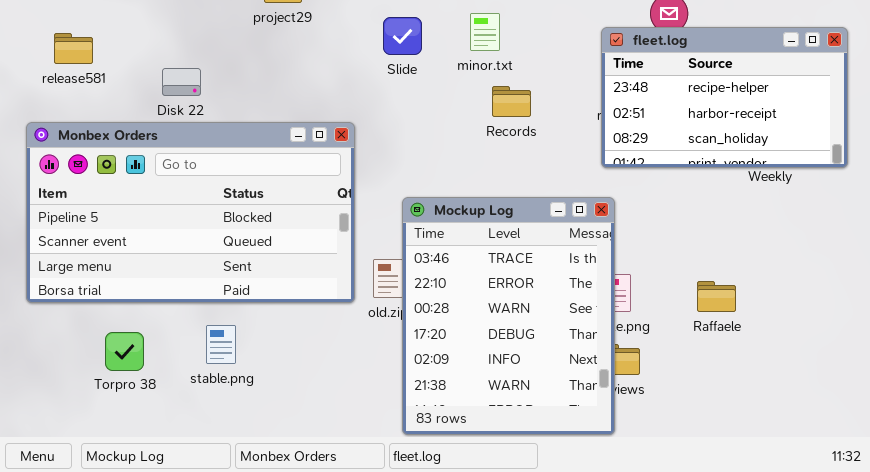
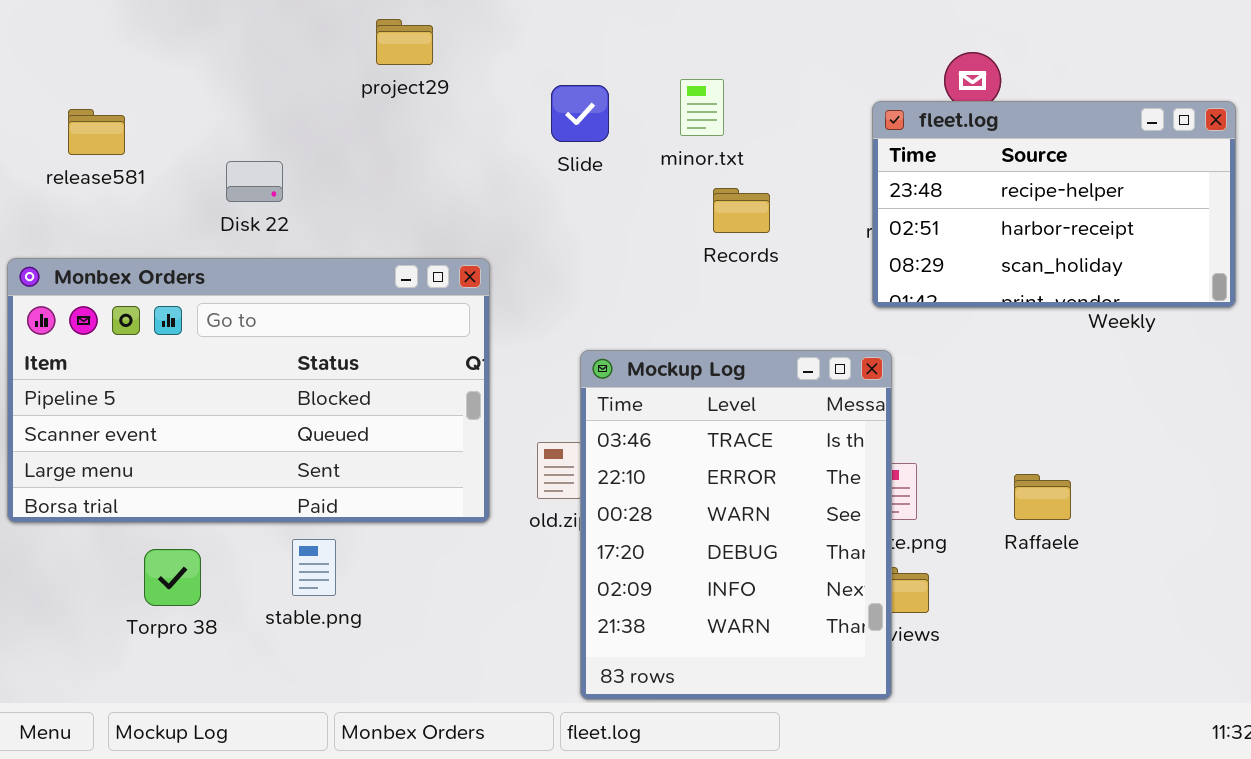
Monbex Orders: [26,122,355,303] -> [7,258,490,523], moved

